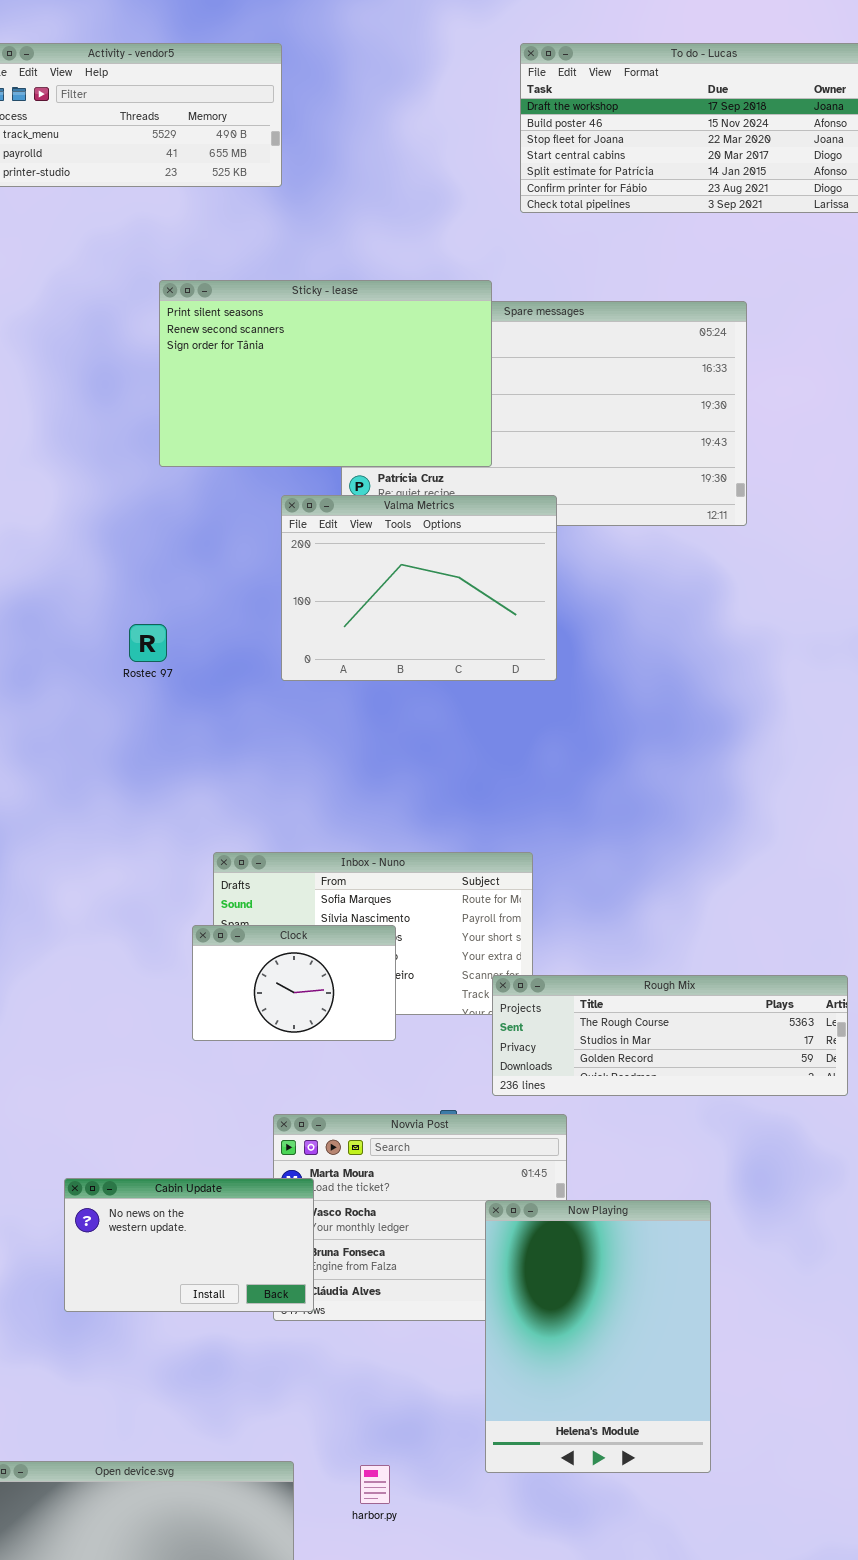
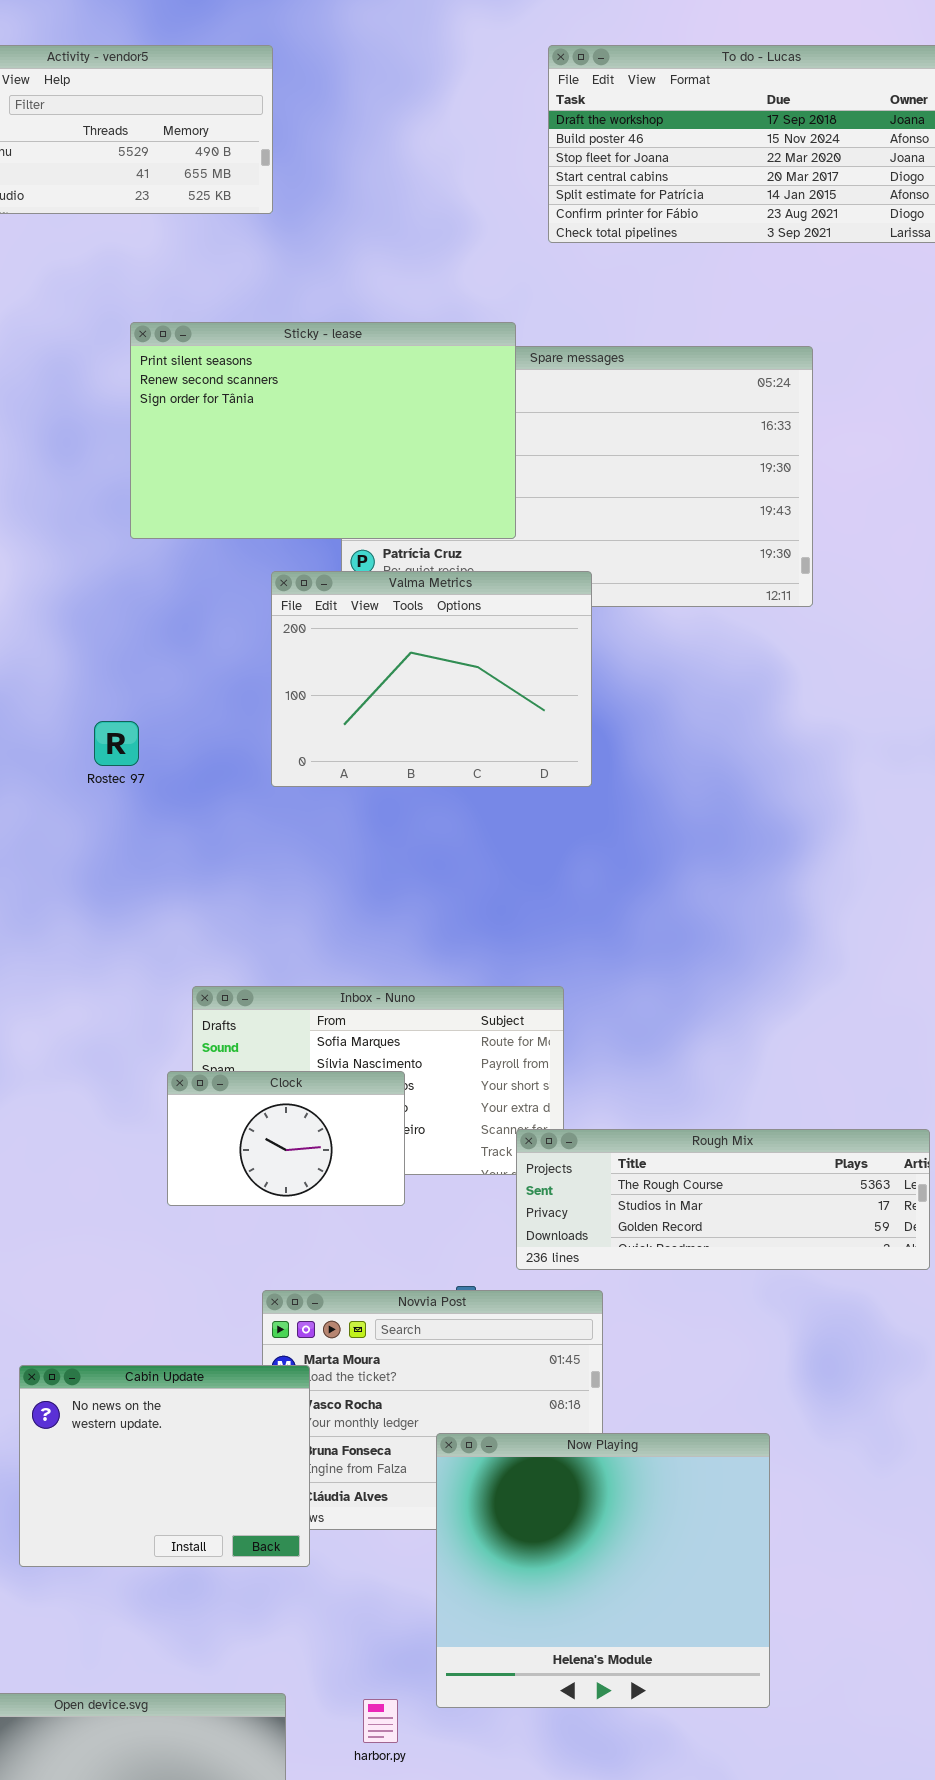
Cabin Update: [64,1178,314,1312] -> [19,1365,310,1567], resized
Now Playing: [485,1200,711,1473] -> [436,1433,770,1708], resized

